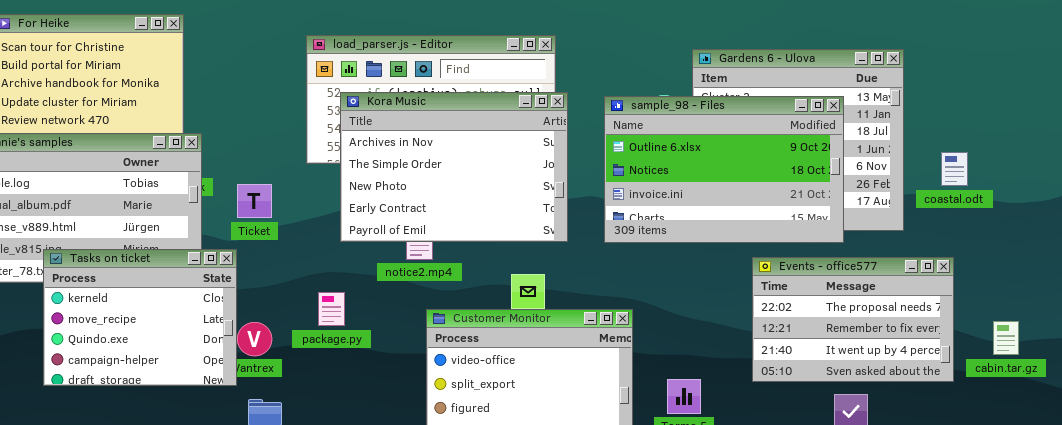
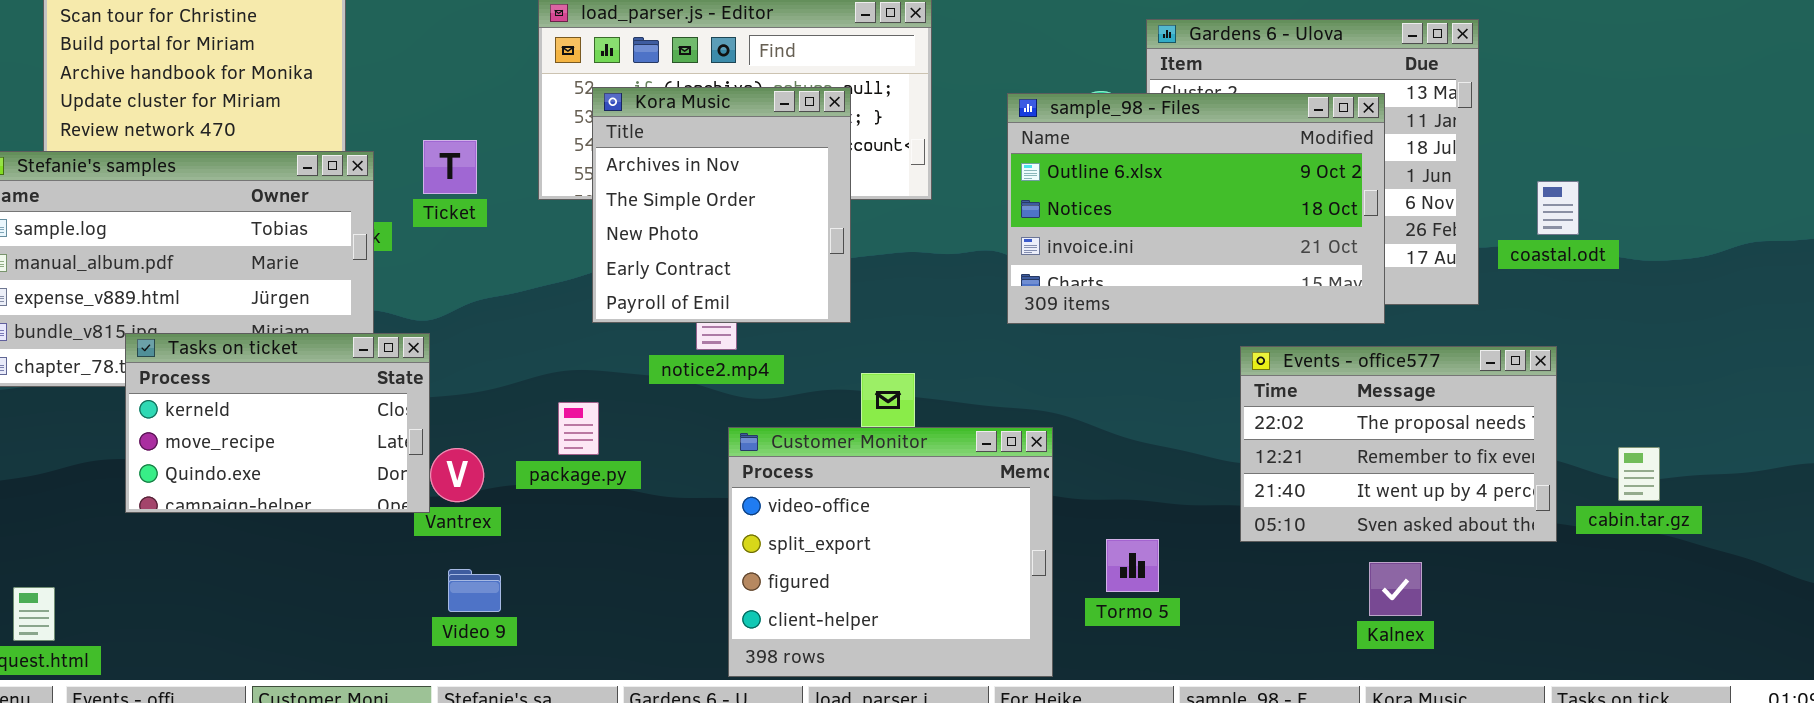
Kora Music: [340,92,568,242] -> [592,87,851,323], resized
Ticket: [237,184,272,218] -> [423,140,477,194], moved
Tasks on ticket: [43,249,237,386] -> [125,333,430,513], resized

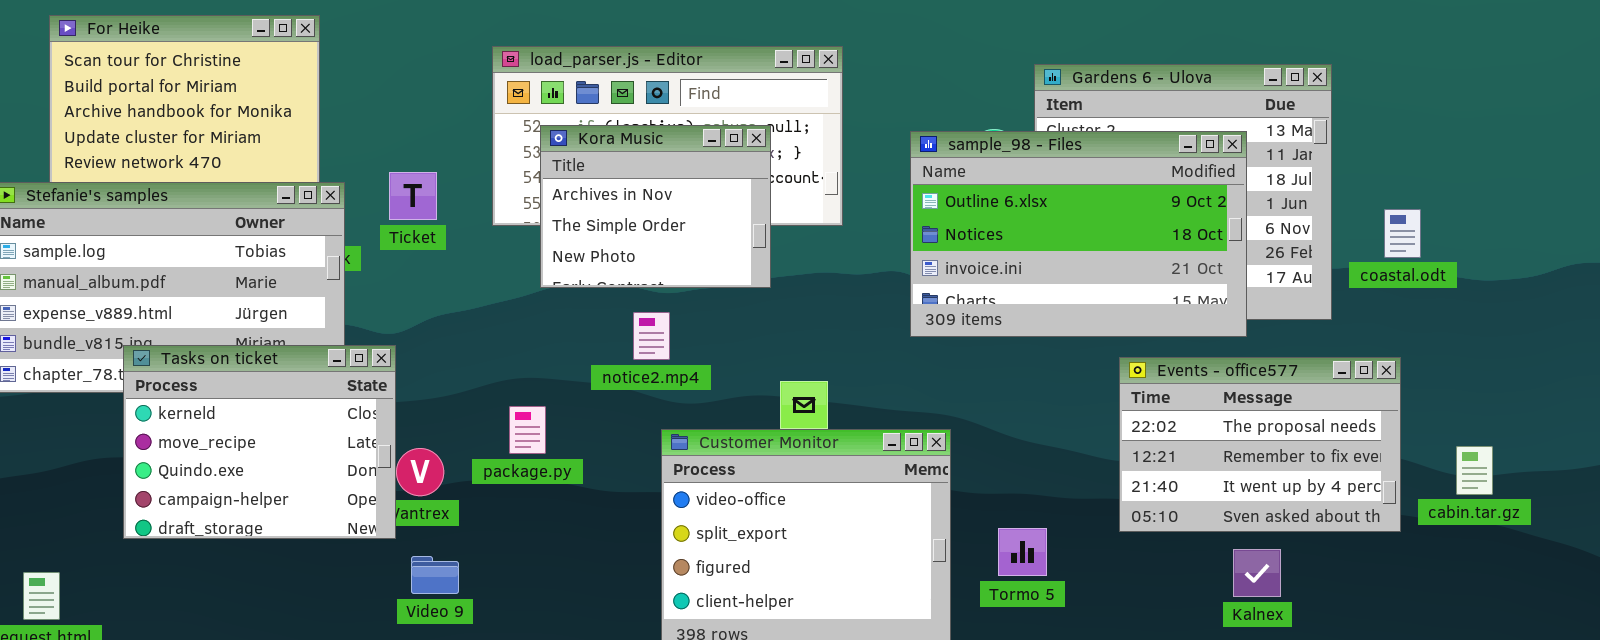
Kora Music: [592,87,851,323] -> [540,125,771,288], resized
Tasks on ticket: [125,333,430,513] -> [123,345,396,539], resized

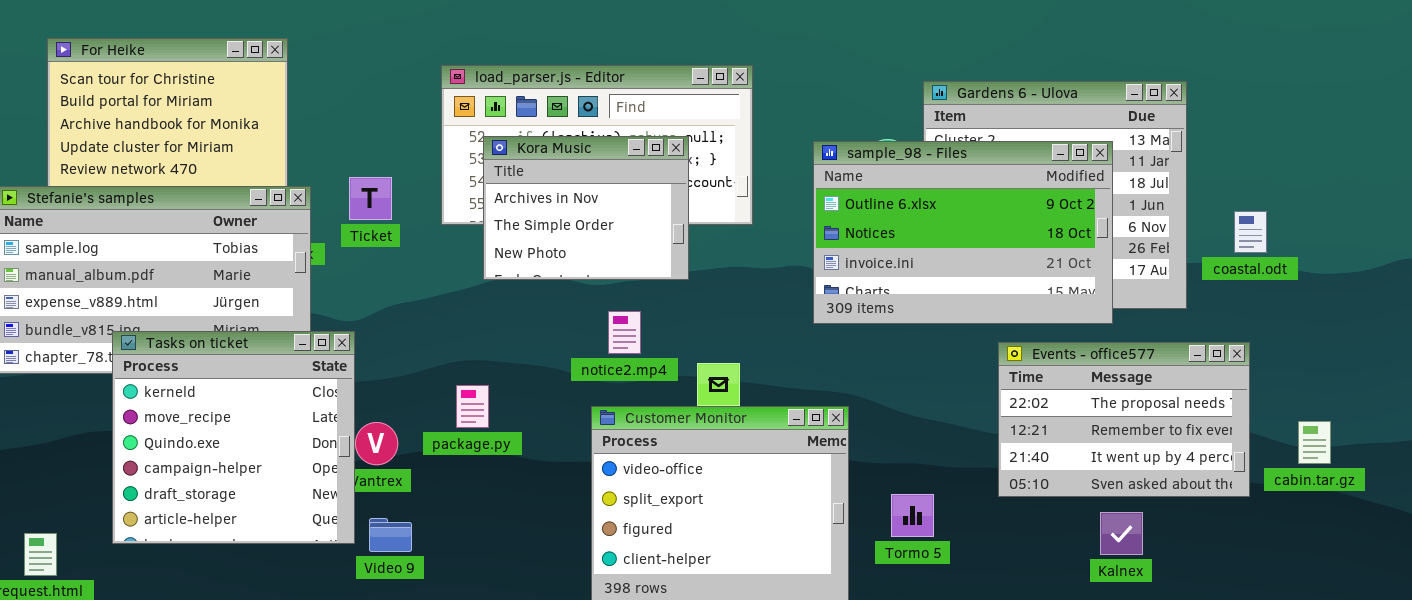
notice2.mp4: [633,312,670,360] -> [608,311,641,354], moved
Tasks on ticket: [123,345,396,539] -> [112,331,355,544], resized

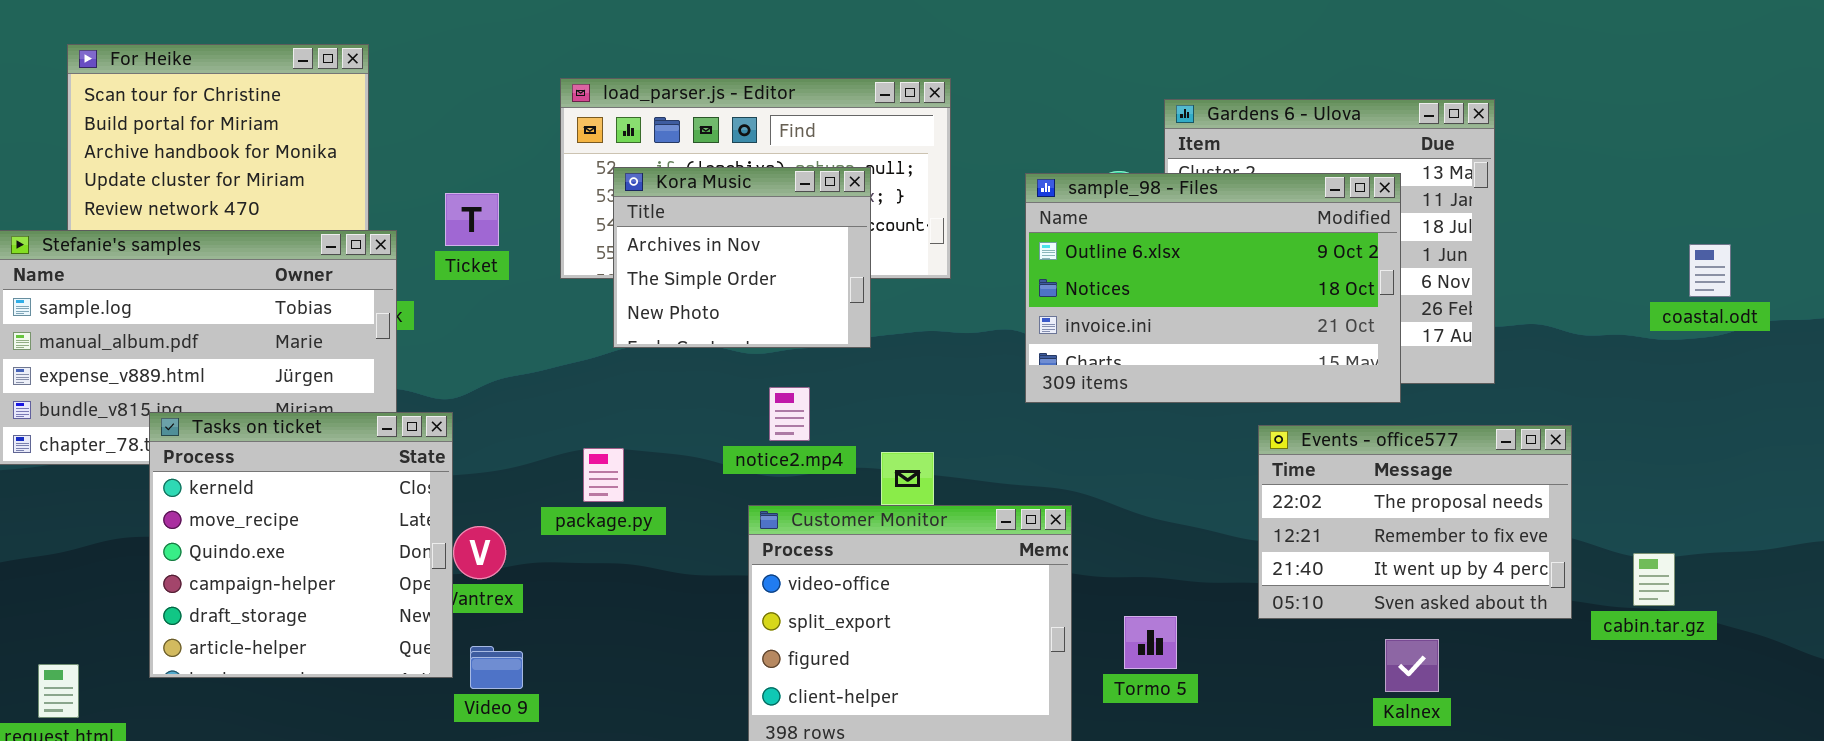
Ticket: [349,177,392,220] -> [445,193,499,246], moved
coastal.odt: [1234,211,1267,253] -> [1689,244,1731,297], moved
package.py: [456,385,489,428] -> [583,448,624,502], moved
cabin.tar.gz: [1298,421,1331,464] -> [1633,553,1675,606], moved

